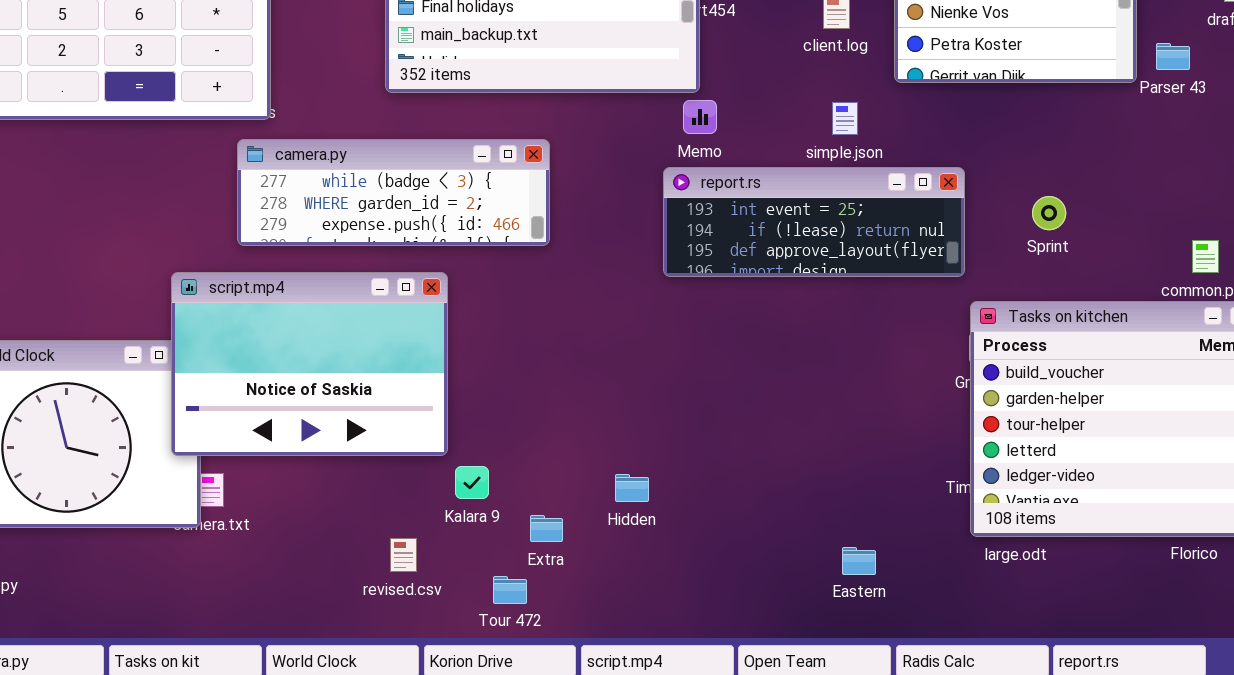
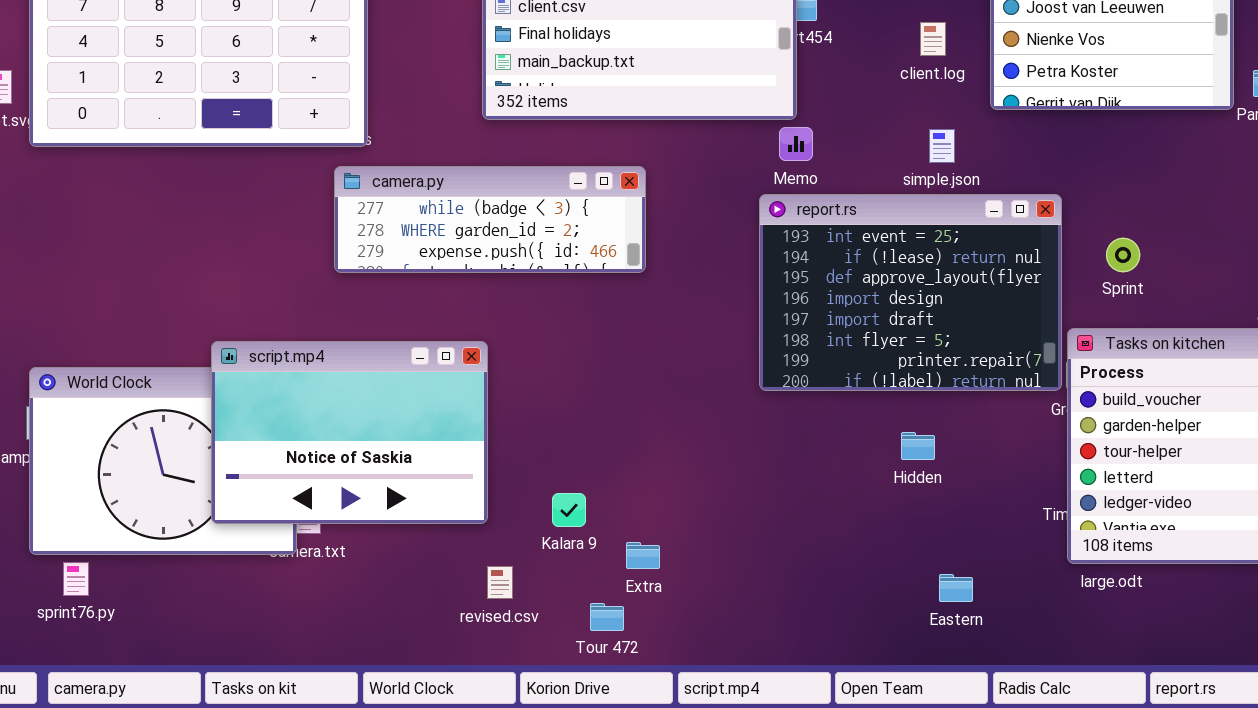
report.rs: [663,167,965,277] -> [759,194,1062,391], resized
Sprint: [1032,196,1066,230] -> [1106,238,1140,272], moved
script.mp4: [171,272,448,456] -> [211,341,488,524], moved
Hidden: [615,474,649,502] -> [901,432,935,460], moved

